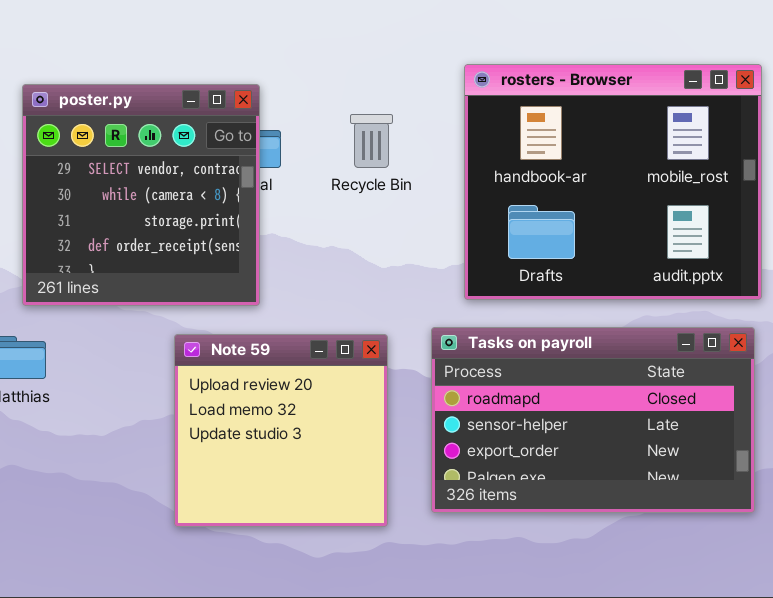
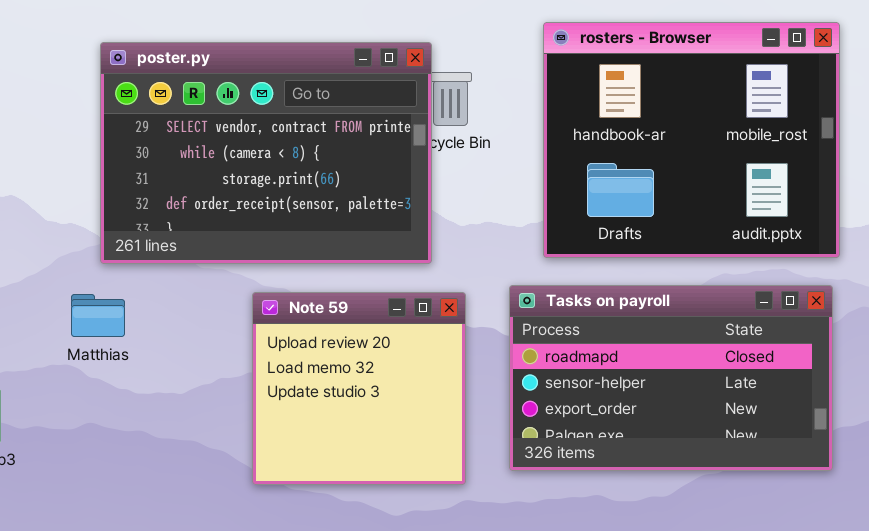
poster.py: [22,84,260,306] -> [100,42,432,264], resized

